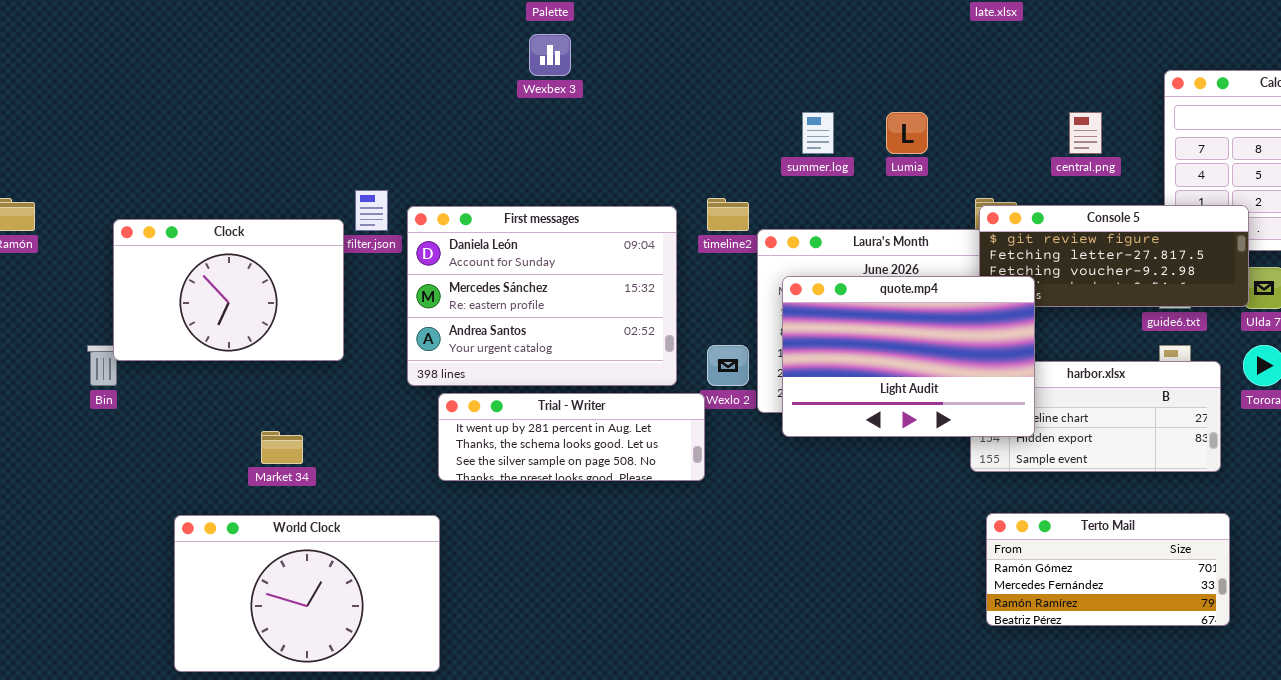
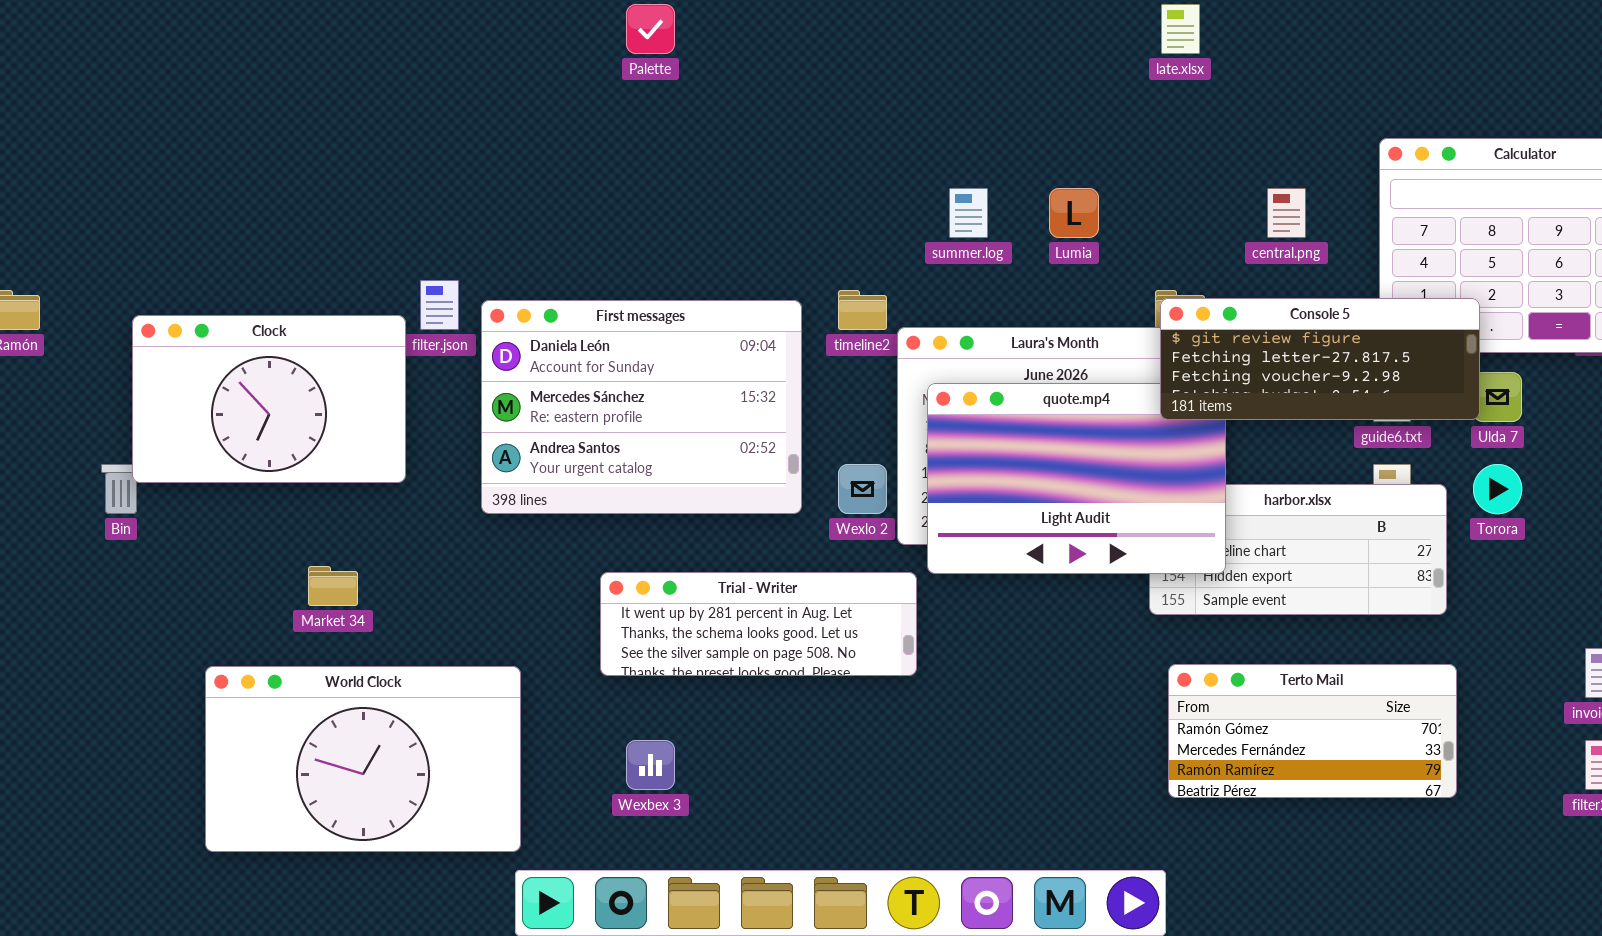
Wexbex 3: [529,34,571,76] -> [626,740,675,790], moved
Console 5: [979,205,1249,307] -> [1160,298,1480,420], raised
Trial - Writer: [438,393,705,481] -> [600,572,917,676], moved

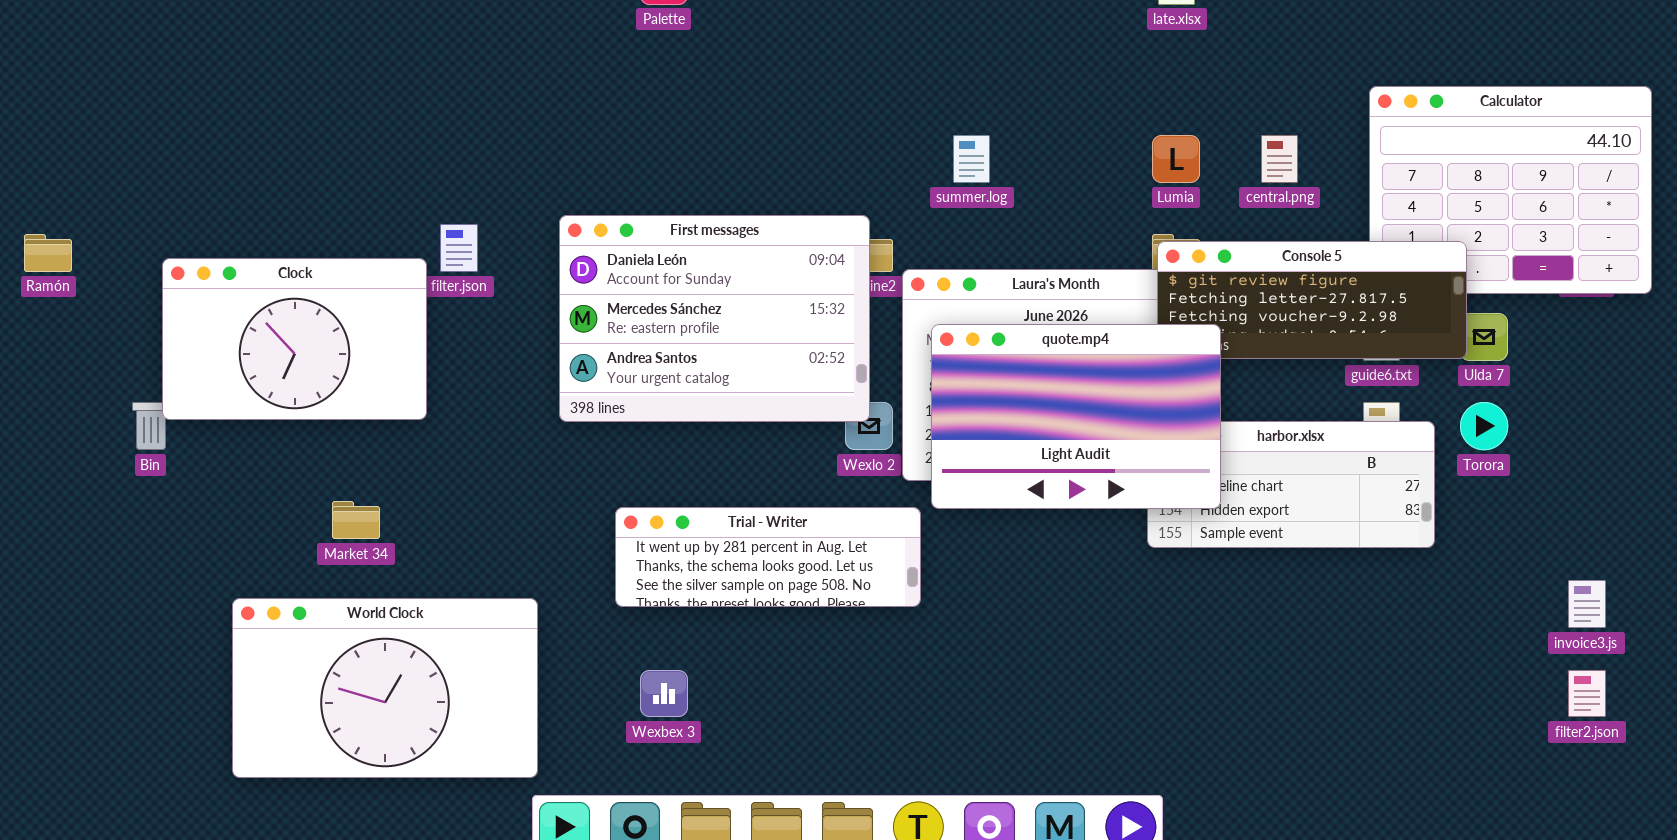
Lumia: [1049,188,1099,238] -> [1152,135,1200,183], moved
First messages: [481,300,802,514] -> [559,215,870,422], moved
quote.mp4: [927,383,1226,574] -> [931,324,1221,509], raised
Terto Mail: [1168,664,1457,798] -> none, closed

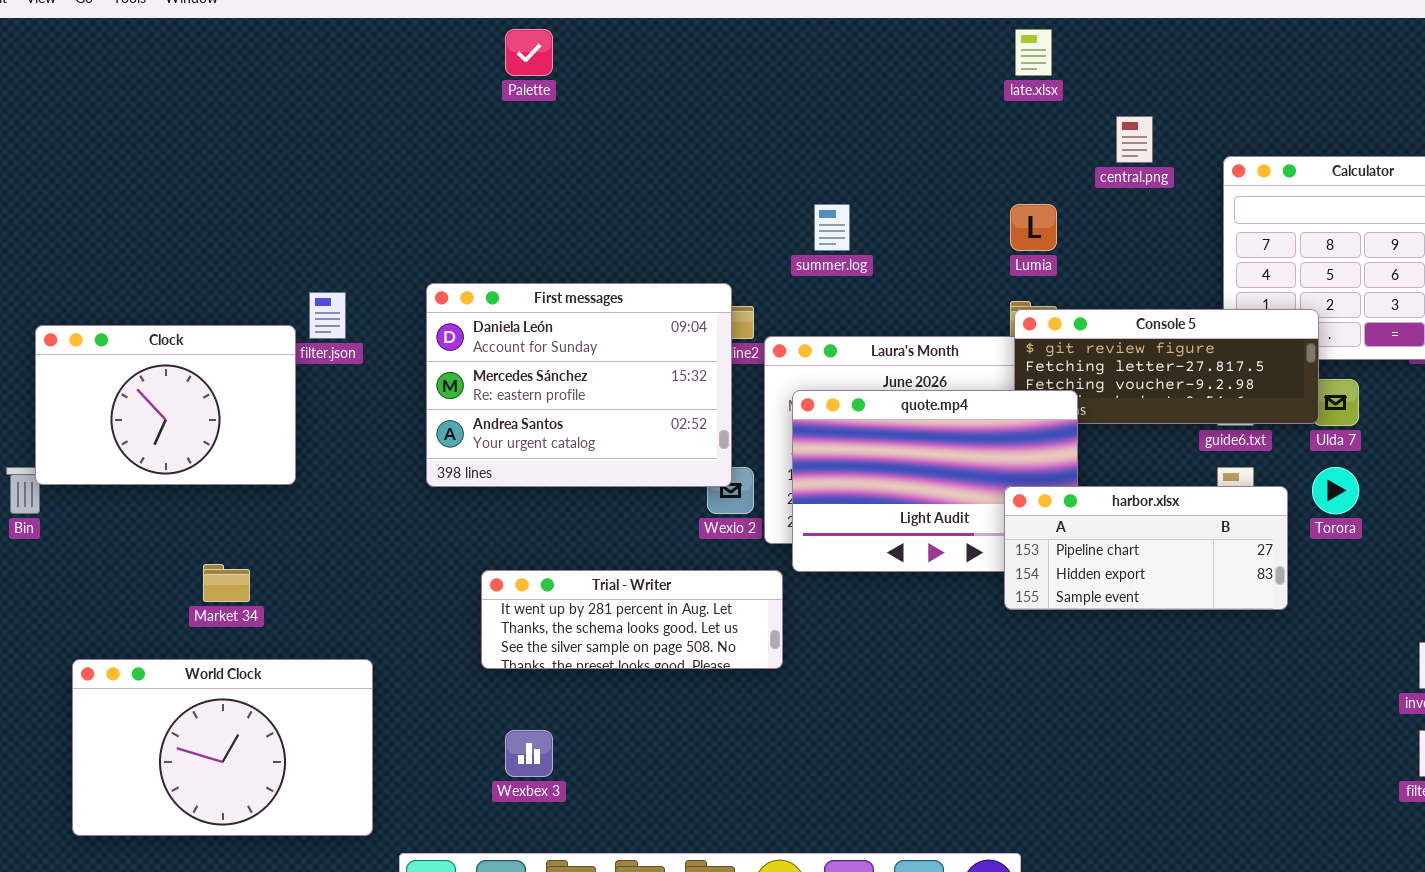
central.png: [1261,135,1298,183] -> [1116,116,1153,163], moved
harbor.xlsx: [1147,421,1435,548] -> [1004,486,1288,610], raised
World Clock: [232,598,538,778] -> [72,659,373,836], moved

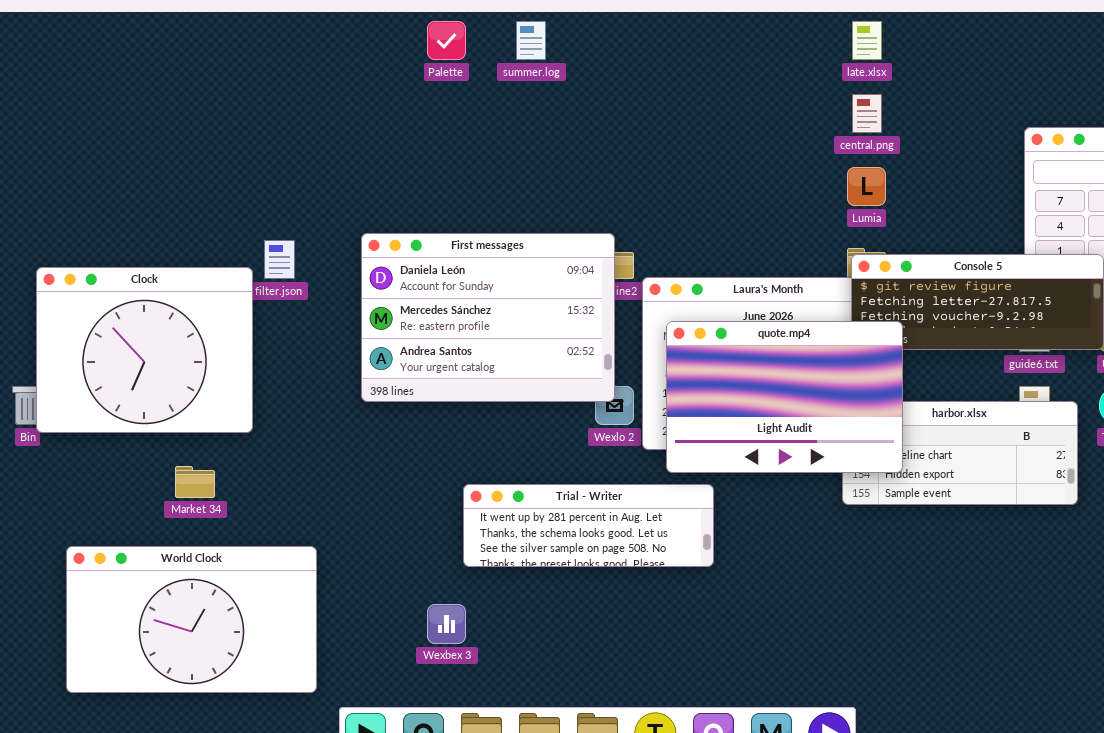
central.png: [1116,116,1153,163] -> [852,94,882,133], moved
summer.log: [814,204,850,251] -> [516,21,546,60], moved
Clock: [35,325,296,485] -> [36,267,253,433], resized
quote.mp4: [792,390,1078,572] -> [666,321,903,473], raised
Trial - Writer: [481,570,783,669] -> [463,484,714,567], moved

